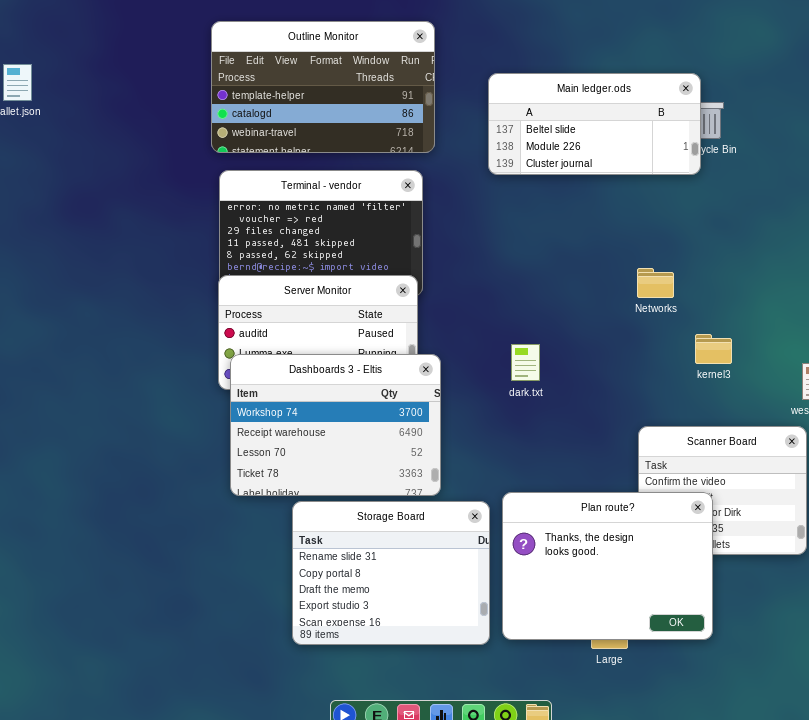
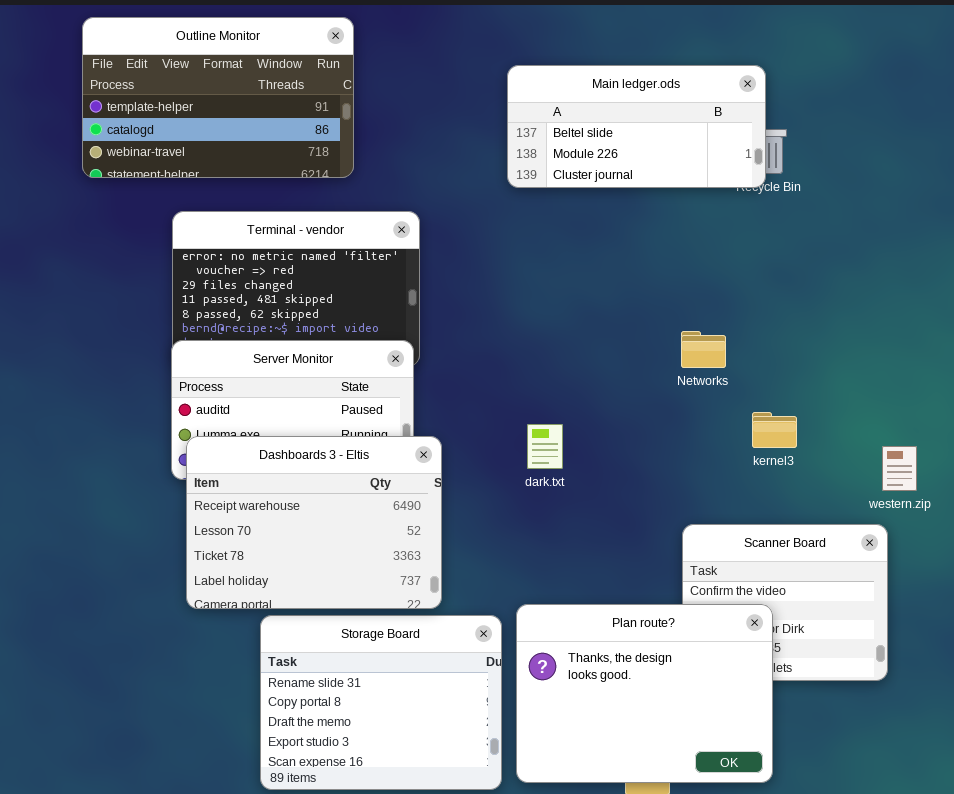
Outline Monitor: [211,21,435,153] -> [82,17,354,178], moved
Main ledger.ods: [488,73,701,175] -> [507,65,766,188], moved
Dashboards 3 - Eltis: [230,354,441,496] -> [186,436,442,609], scrolled down 1 row

